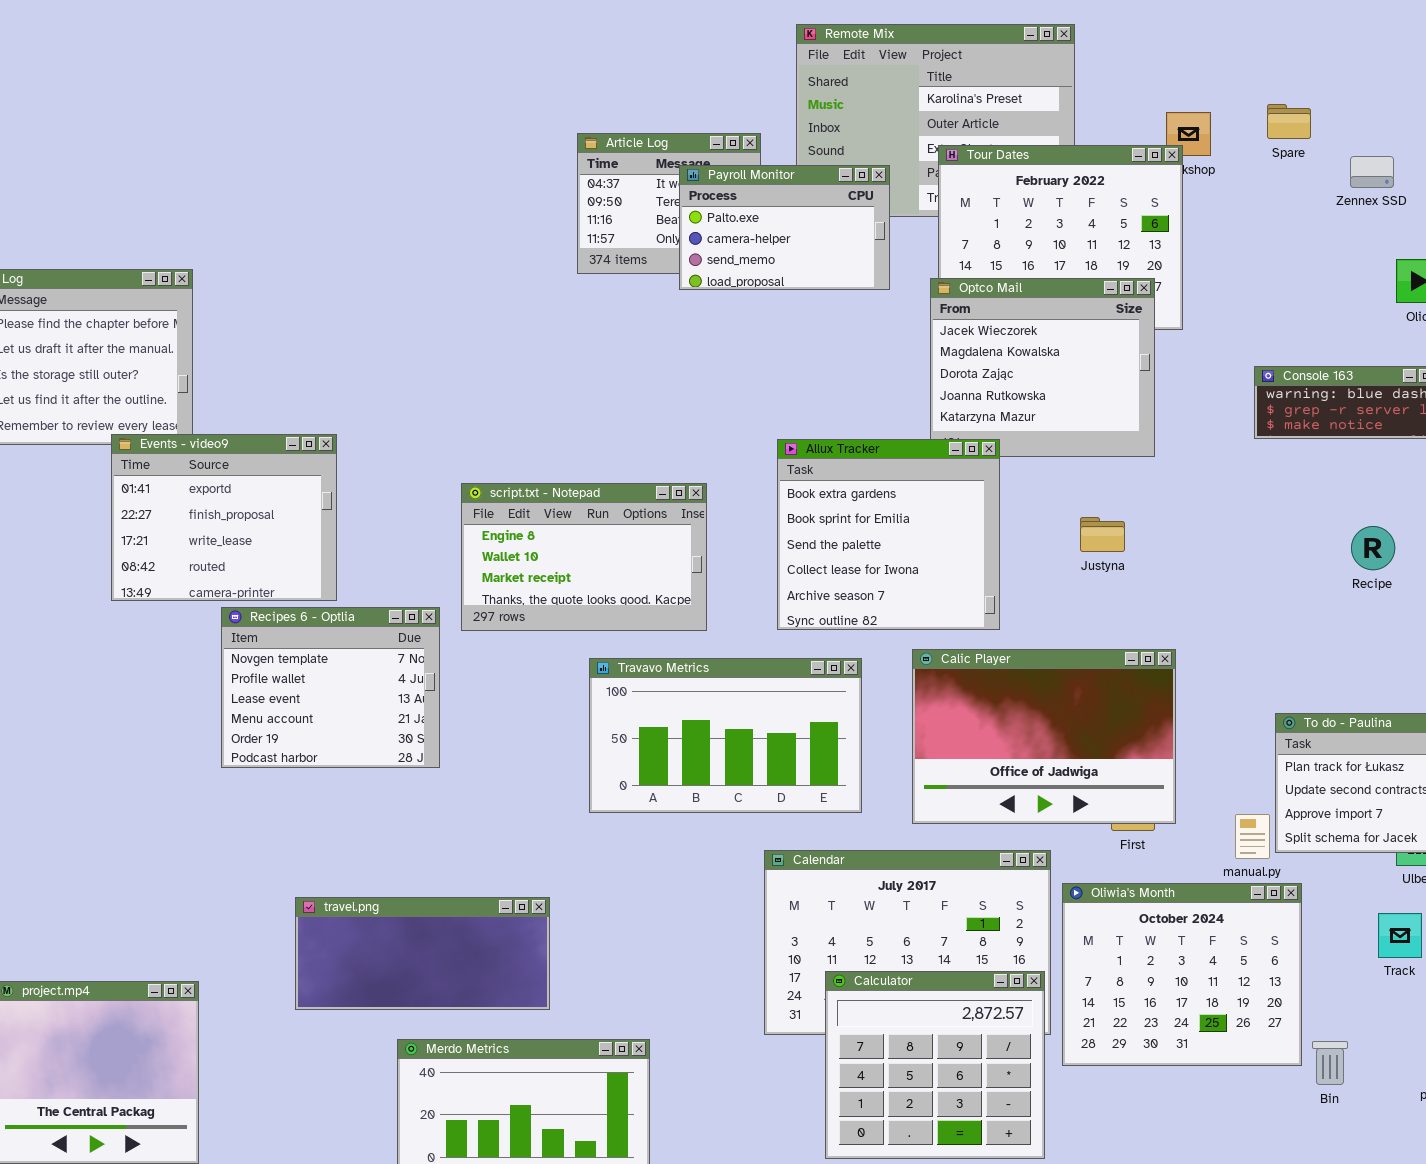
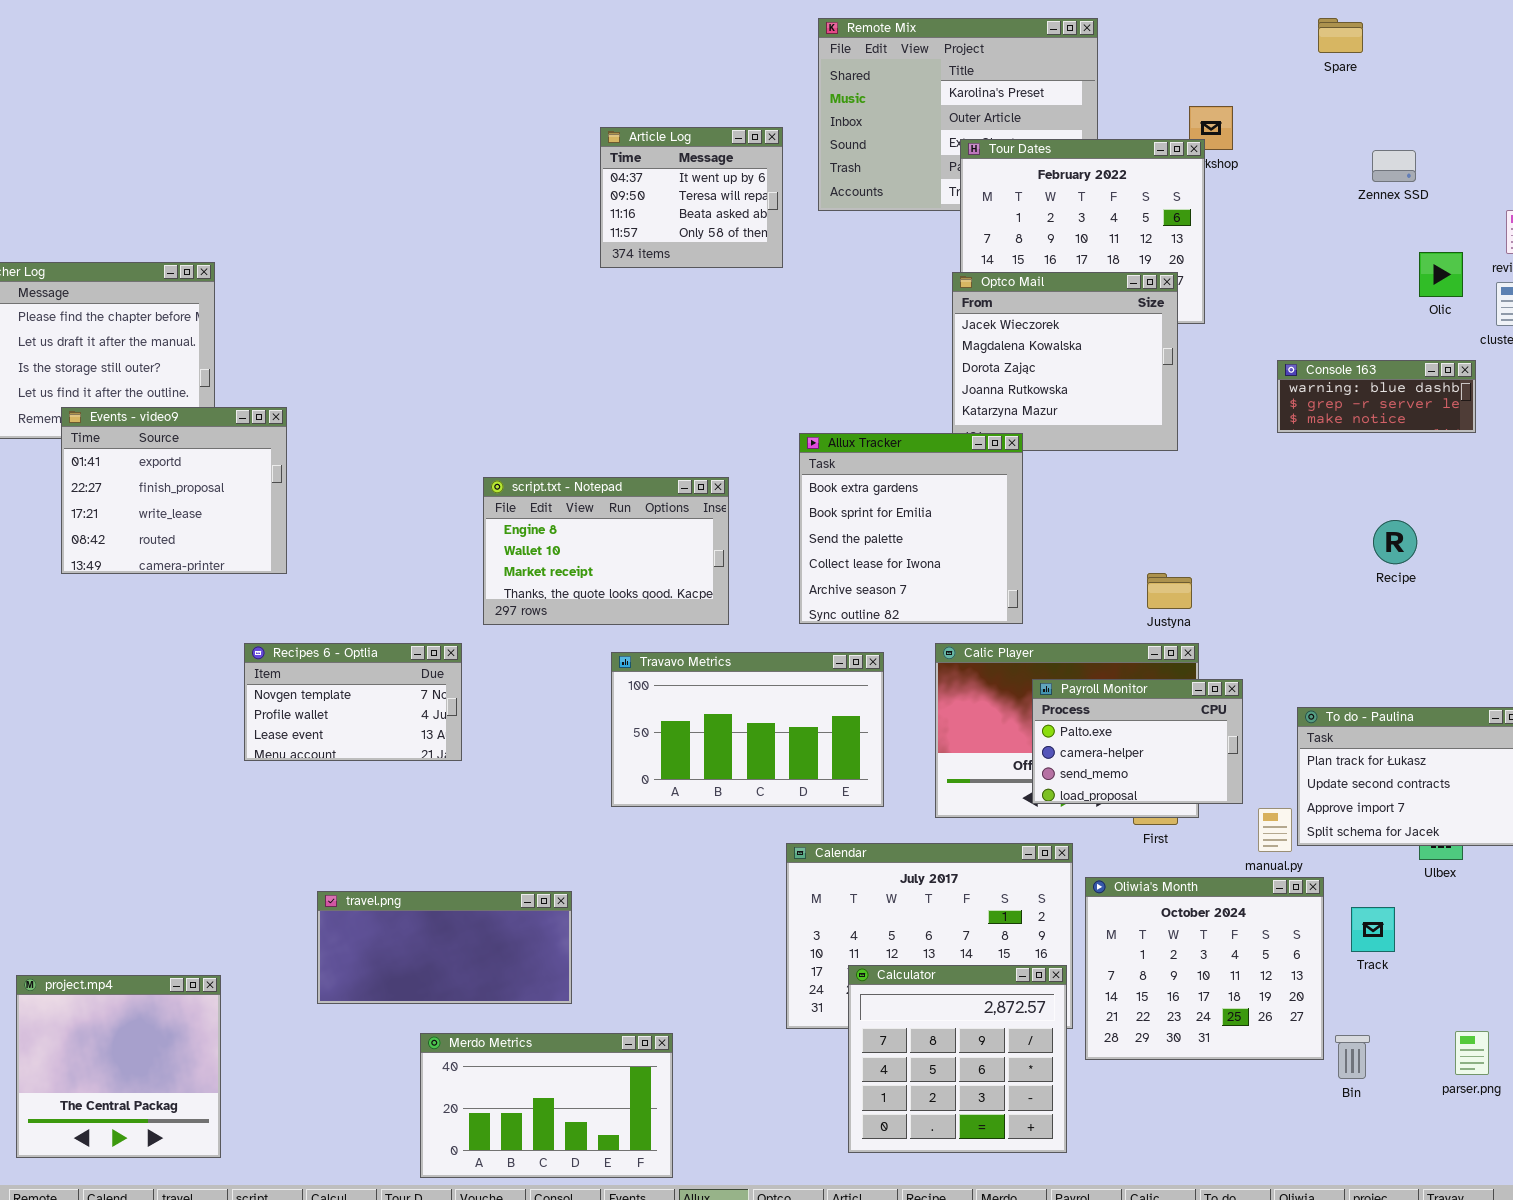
Spare: [1267,104,1311,139] -> [1318,18,1363,53], moved
Payroll Monitor: [679,165,890,290] -> [1032,679,1243,804], moved
Events - video9: [111,434,337,601] -> [61,407,287,574], moved
Justyna: [1080,517,1125,552] -> [1147,573,1192,609], moved
Recipes 6 - Optlia: [221,607,440,768] -> [244,643,462,761], resized
Track: [1378,913,1422,958] -> [1351,907,1395,952], moved

